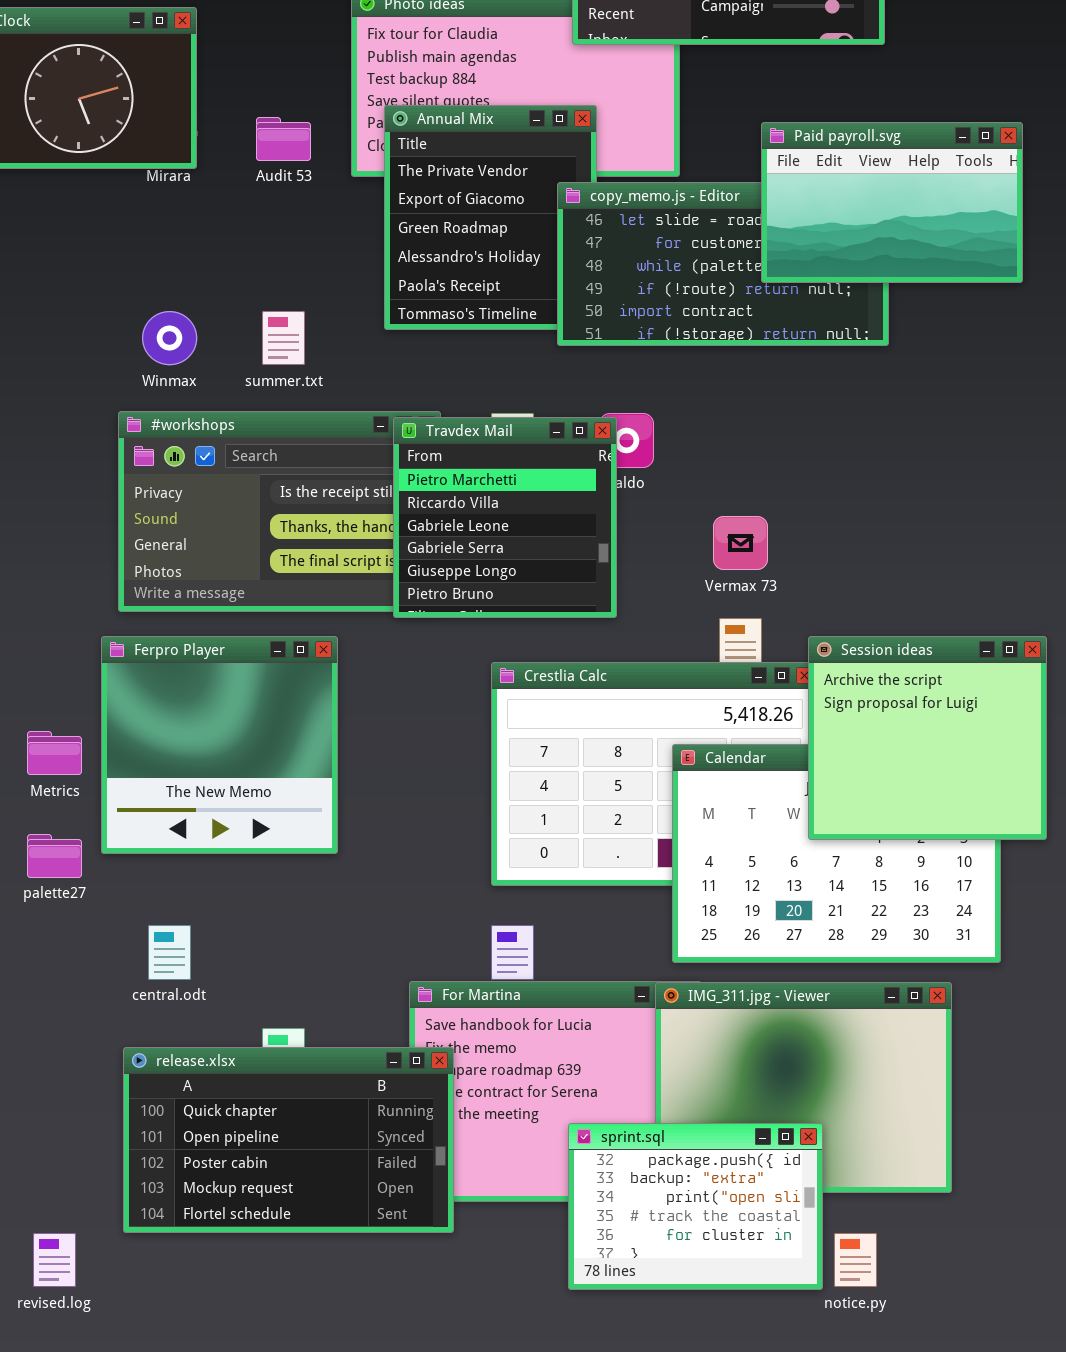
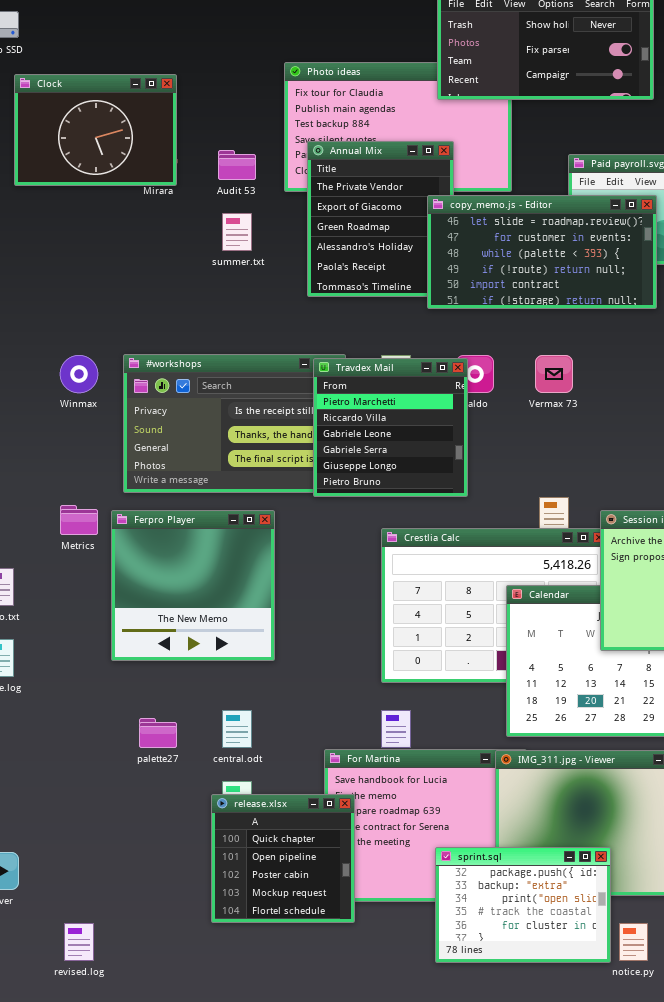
copy_memo.js - Editor: [557,182,889,346] -> [427,195,657,309], raised
Winmax: [142,311,197,365] -> [60,355,98,393], moved
summer.txt: [262,311,305,365] -> [222,213,252,251], moved
Vermax 73: [713,516,768,570] -> [535,355,573,393], moved
Metrics: [27,731,82,775] -> [60,505,98,535], moved
palette27: [27,834,82,878] -> [139,718,177,748], moved
central.odt: [148,925,191,980] -> [222,710,252,748], moved
release.xlsx: [123,1047,454,1233] -> [211,794,355,923], resized

